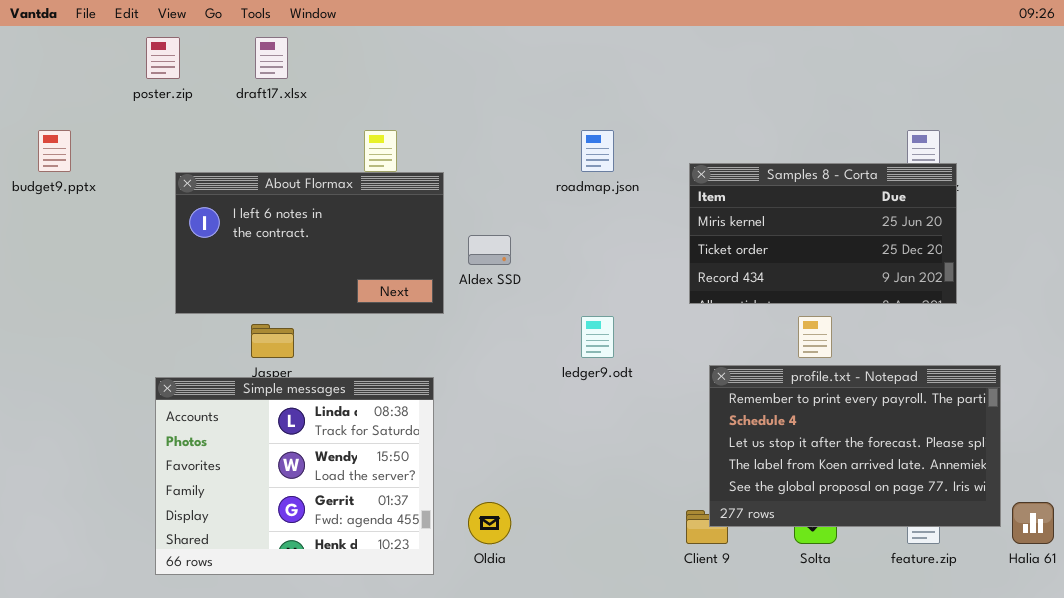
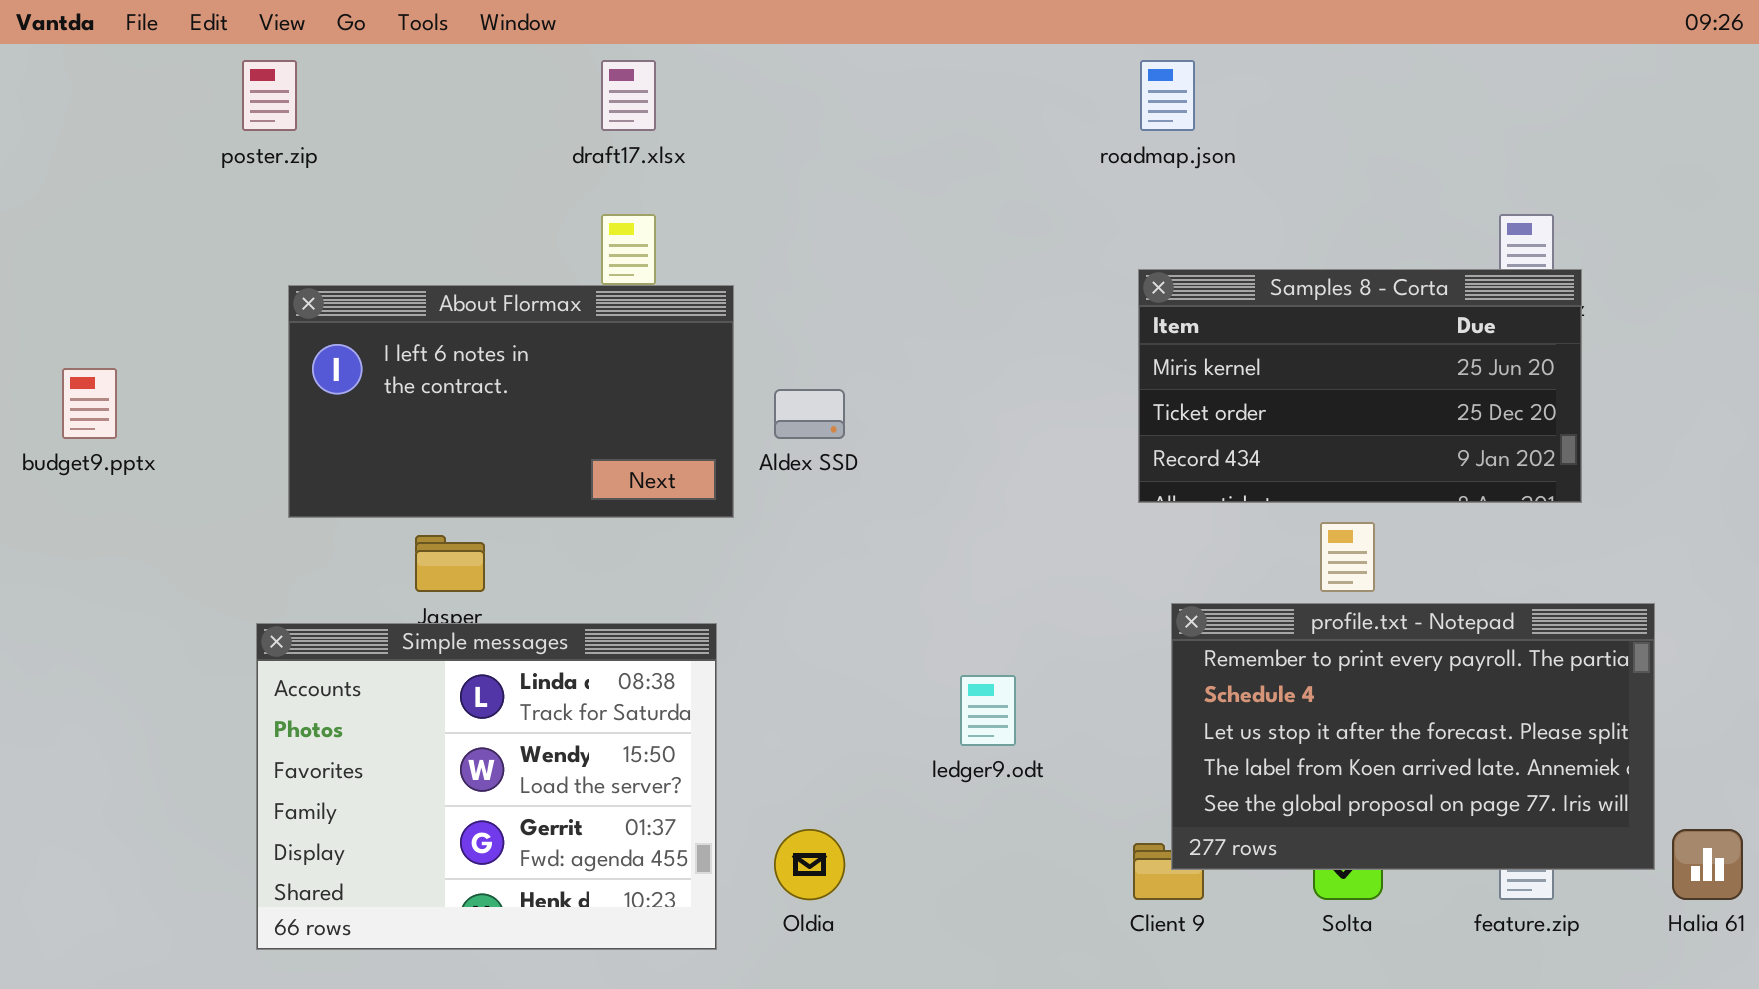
draft17.xlsx: [255,37,288,79] -> [601,60,656,131], moved
budget9.pptx: [38,130,71,172] -> [62,368,117,439], moved
roadmap.json: [581,130,614,172] -> [1140,60,1195,131], moved
ledger9.odt: [581,316,614,358] -> [960,675,1016,746], moved

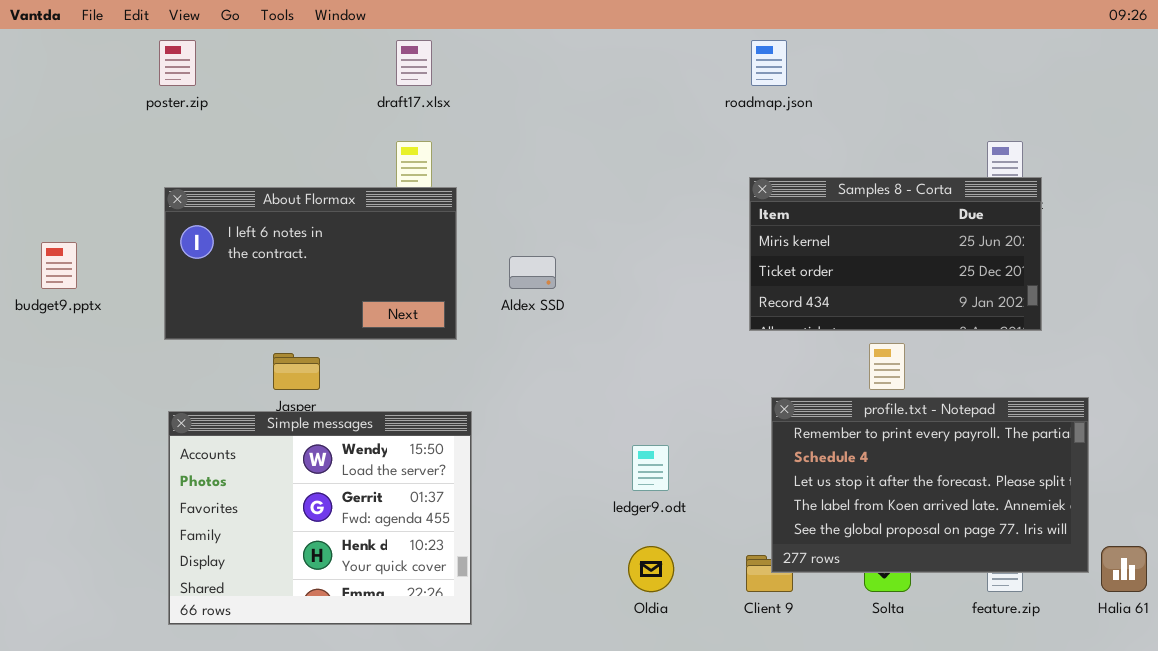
About Flormax: [288,285,734,518] -> [164,187,457,340], moved
Simple messages: [256,623,717,950] -> [168,411,472,625], scrolled down 1 row
Oldia: [774,829,845,900] -> [628,546,674,592], moved

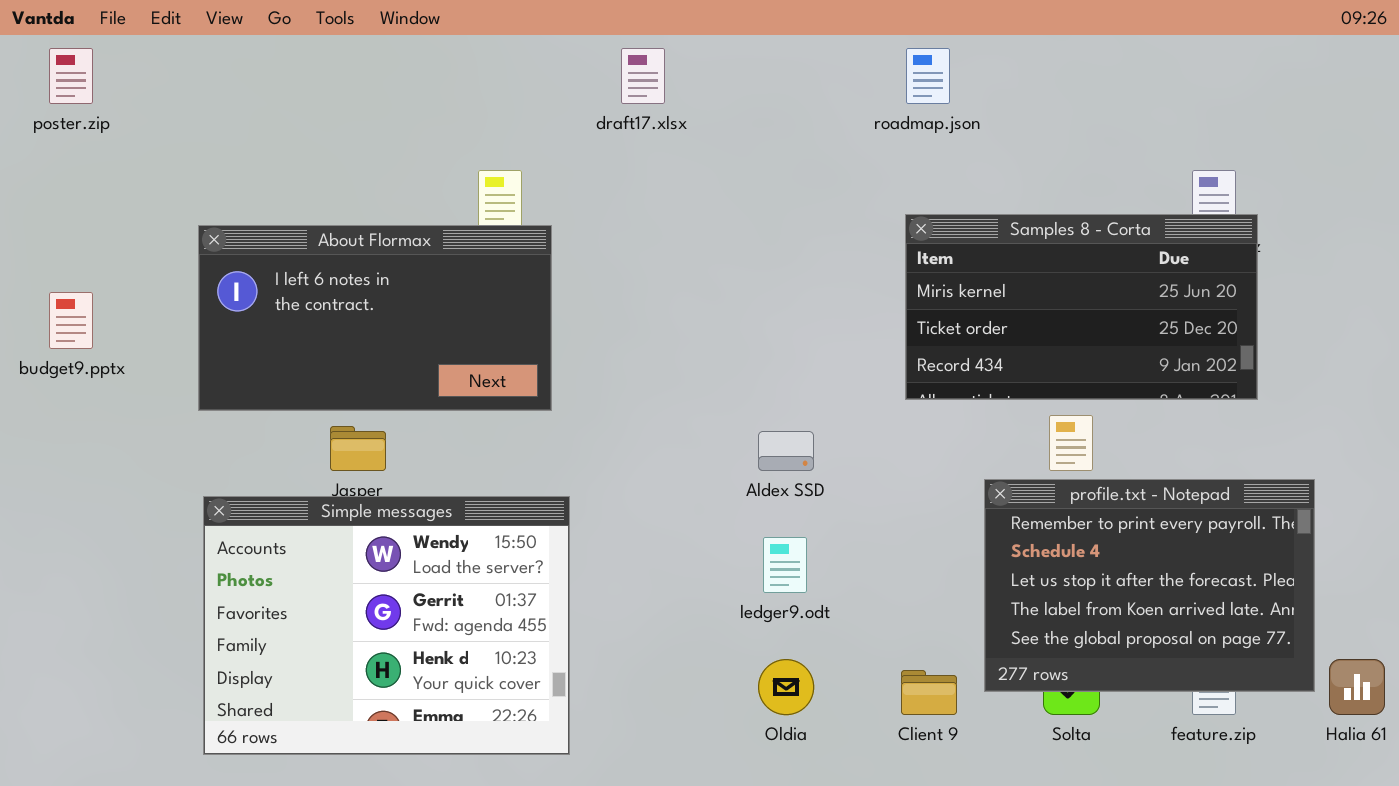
poster.zip: [159,40,196,86] -> [49,48,93,104], moved
draft17.xlsx: [396,40,432,86] -> [621,48,665,104], moved
Aldex SSD: [509,256,556,289] -> [758,431,814,471], moved
profile.txt - Notepad: [771,397,1089,573] -> [984,479,1315,692], resized

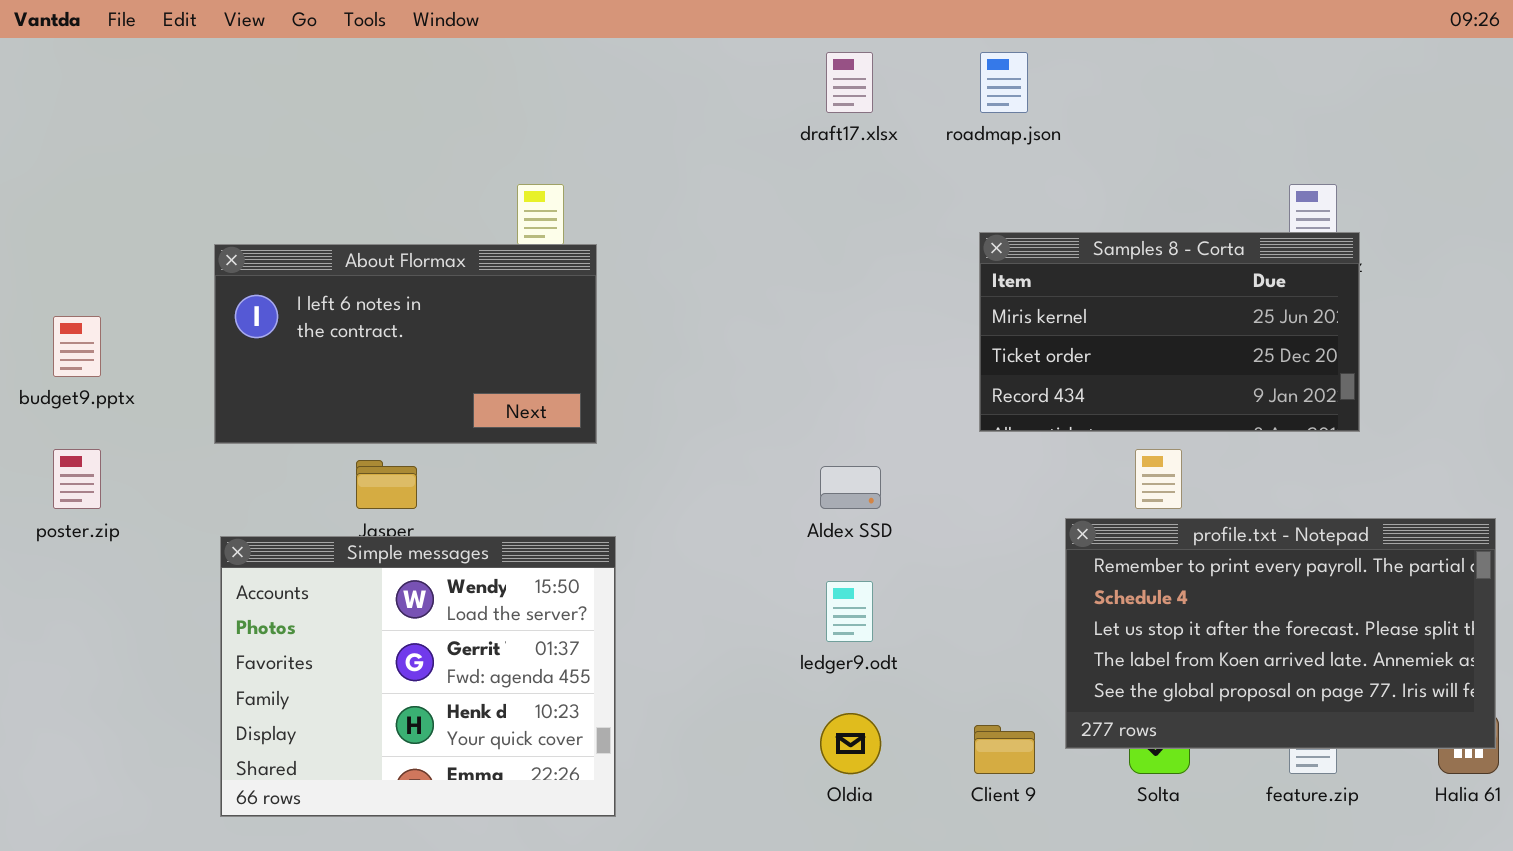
poster.zip: [49,48,93,104] -> [53,449,101,509], moved
draft17.xlsx: [621,48,665,104] -> [826,52,873,113], moved
profile.txt - Notepad: [984,479,1315,692] -> [1065,518,1496,749], resized

